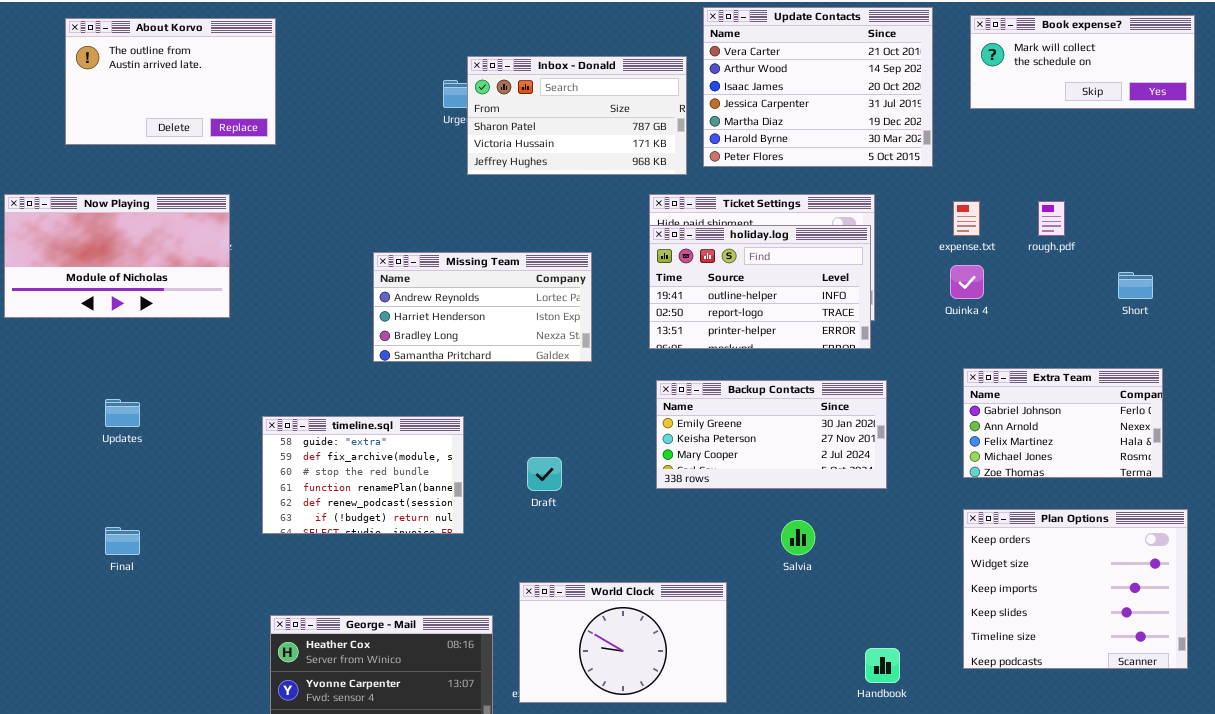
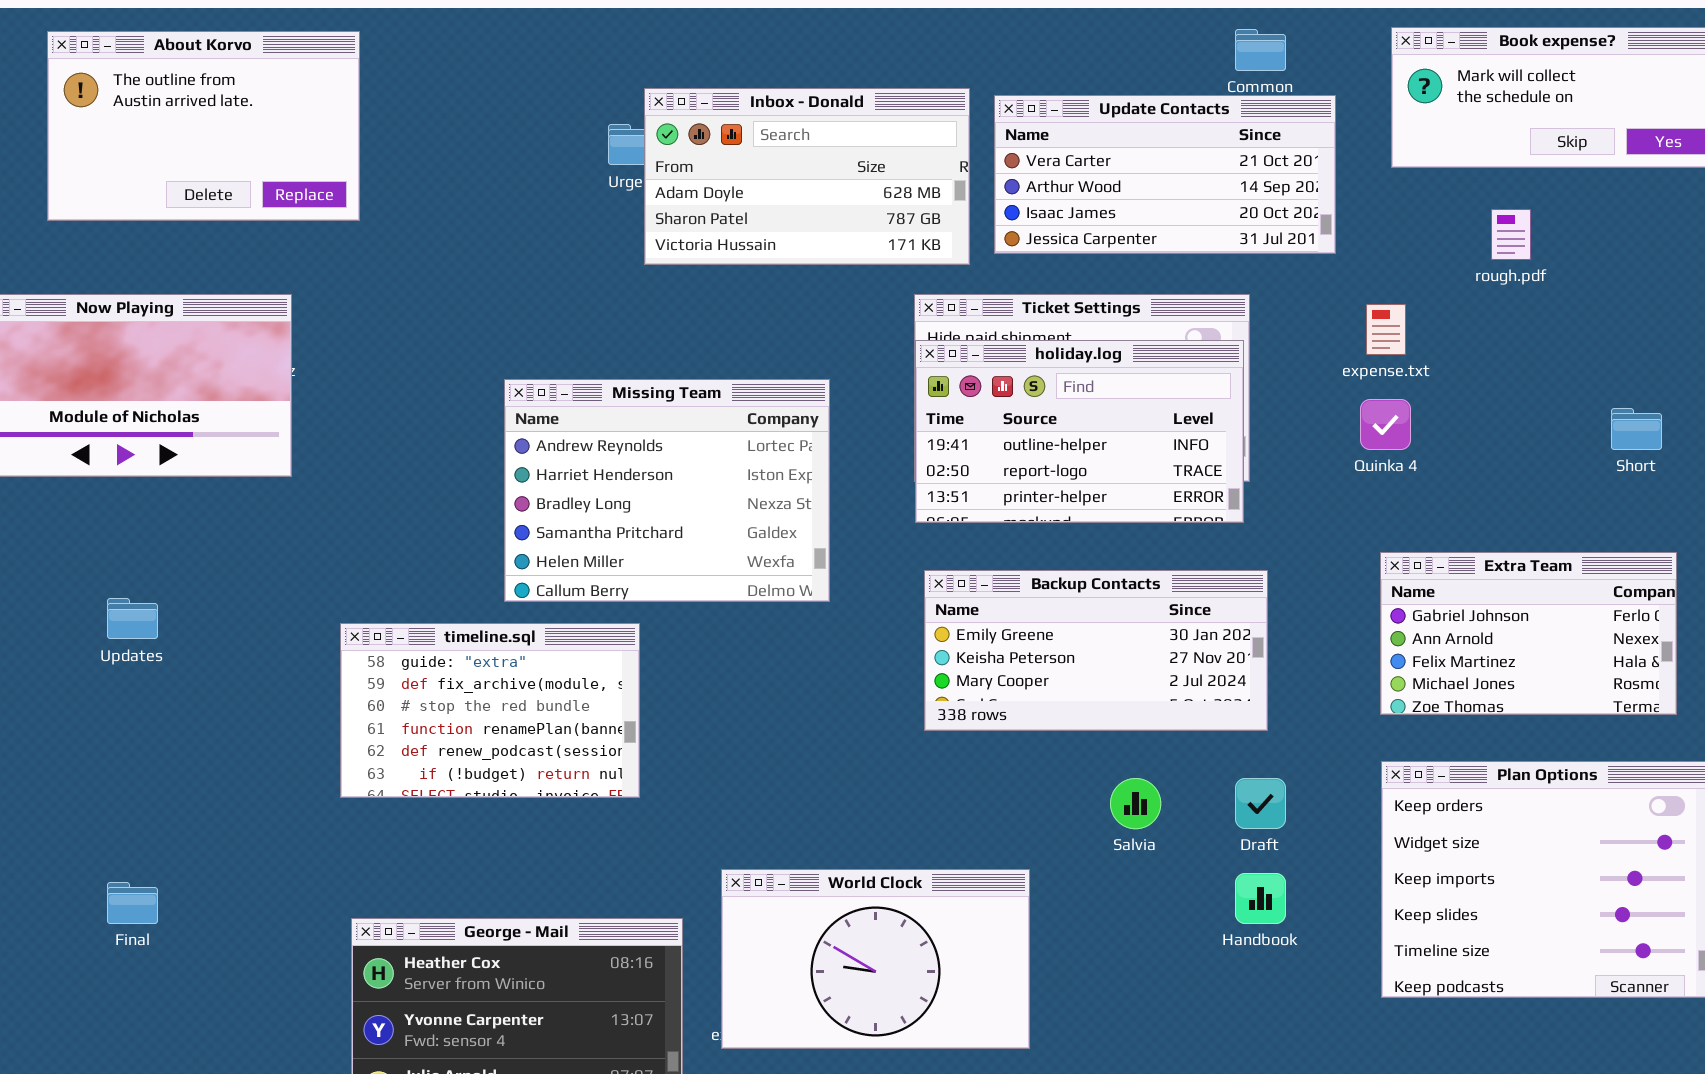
Update Contacts: [703,7,933,167] -> [994,95,1336,254], resized
Inbox - Donald: [467,56,687,175] -> [644,88,970,265], scrolled up 1 row
rough.pdf: [1038,201,1065,236] -> [1491,209,1531,260], moved
Missing Team: [373,252,592,362] -> [504,379,830,602], resized
Draft: [527,457,562,491] -> [1235,778,1286,829], moved
Final: [105,527,140,555] -> [107,882,158,924], moved
Handbook: [865,648,900,683] -> [1235,873,1286,924], moved

